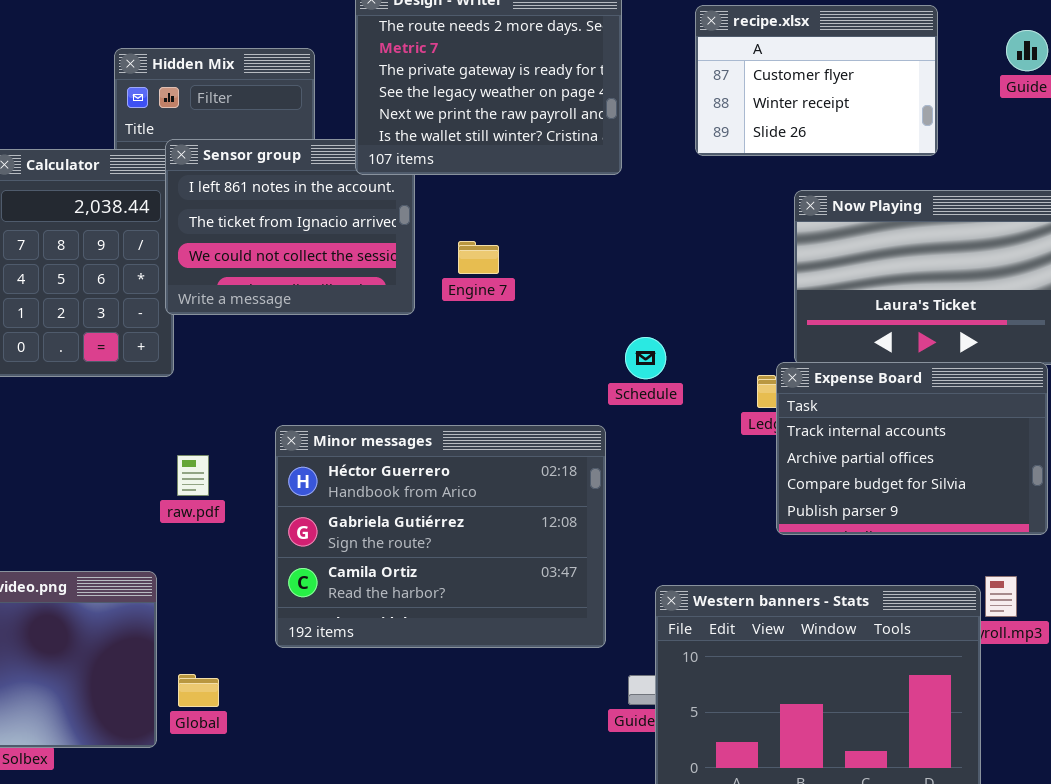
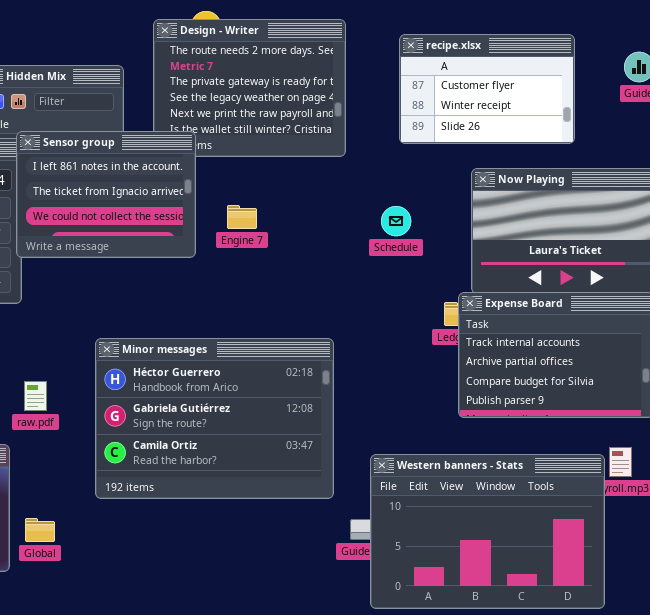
Sensor group: [165,139,415,315] -> [16,131,196,258], raised
Schedule: [625,337,666,379] -> [381,206,411,236], moved
raw.pdf: [177,455,209,496] -> [24,381,47,411], moved

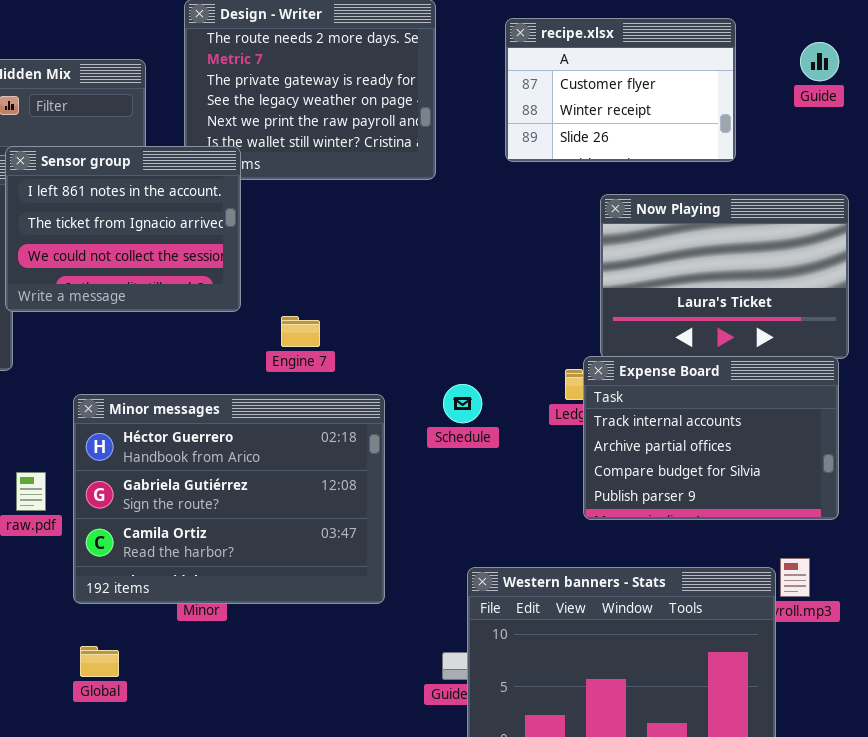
Engine 7: [227,205,257,229] -> [281,316,320,347], moved
Schedule: [381,206,411,236] -> [443,384,482,423], moved
Minor messages: [95,338,334,499] -> [73,394,385,604], moved
Global: [25,518,55,542] -> [80,646,119,677], moved

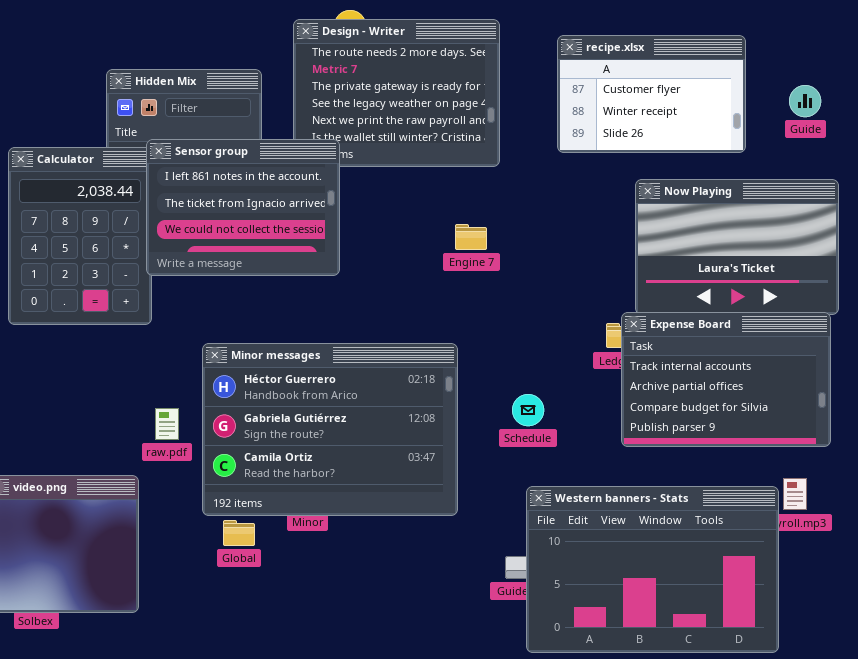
Guide: [800,42,839,81] -> [789,85,821,117], moved
Engine 7: [281,316,320,347] -> [455,224,487,250], moved
Schedule: [443,384,482,423] -> [512,394,544,426], moved
Global: [80,646,119,677] -> [223,520,255,546], moved

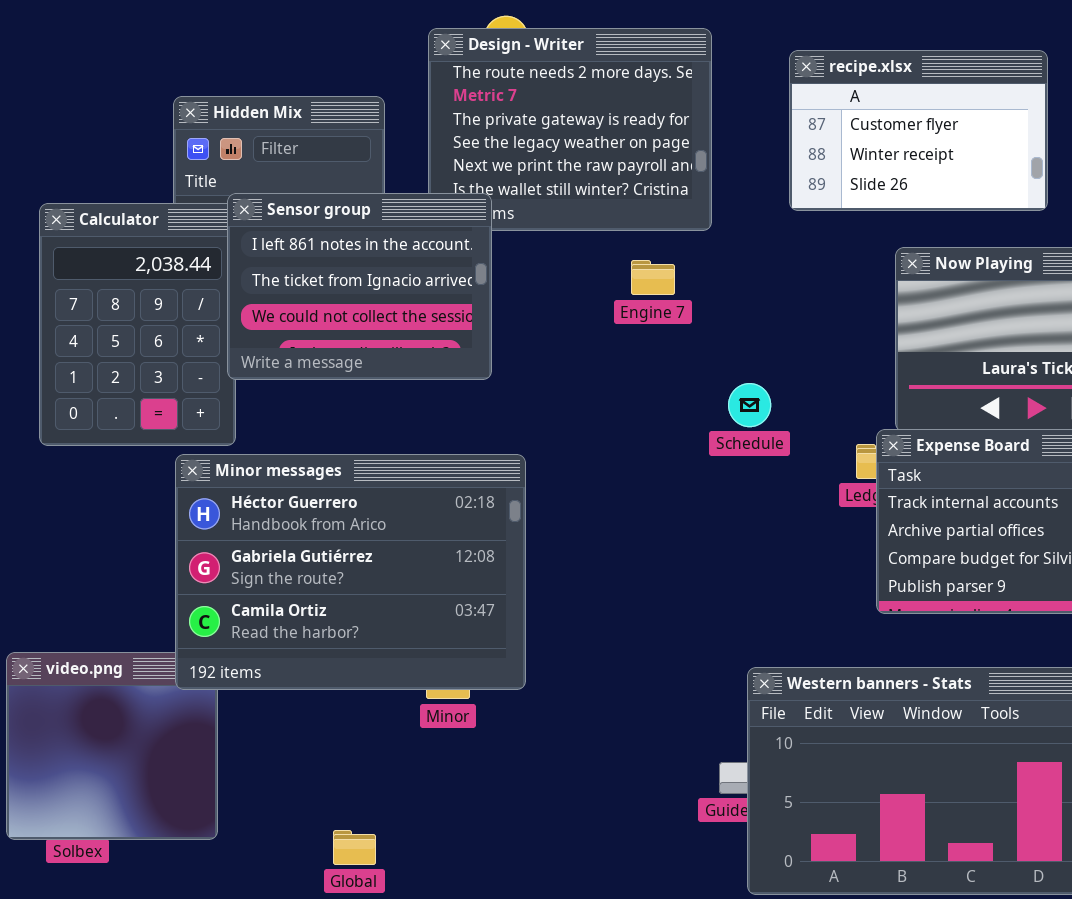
Engine 7: [455,224,487,250] -> [631,260,675,295], moved
Minor messages: [202,343,458,516] -> [175,454,526,690], moved
Schedule: [512,394,544,426] -> [728,383,771,427], moved
Global: [223,520,255,546] -> [333,830,376,865], moved

